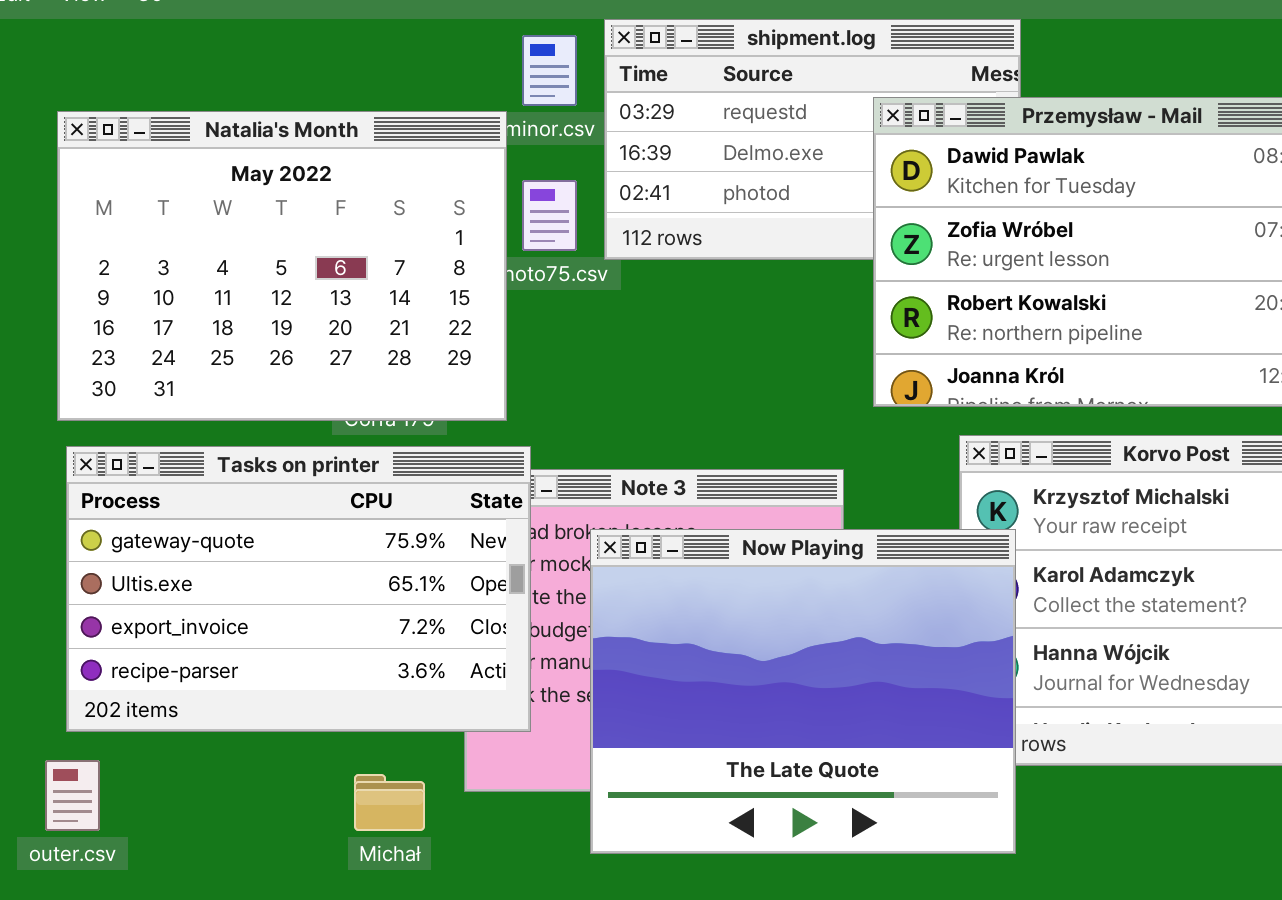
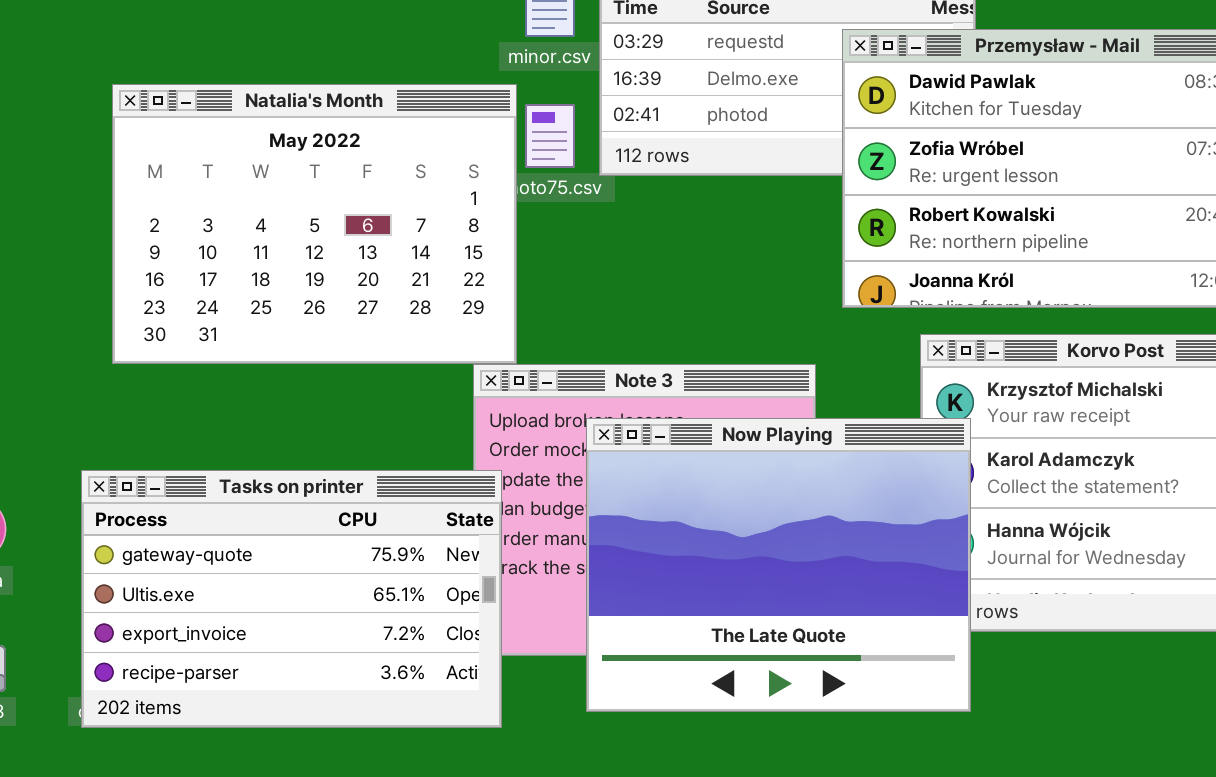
Natalia's Month: [57,111,507,421] -> [112,84,517,364], moved
Tasks on printer: [66,446,531,732] -> [81,470,502,728], moved

